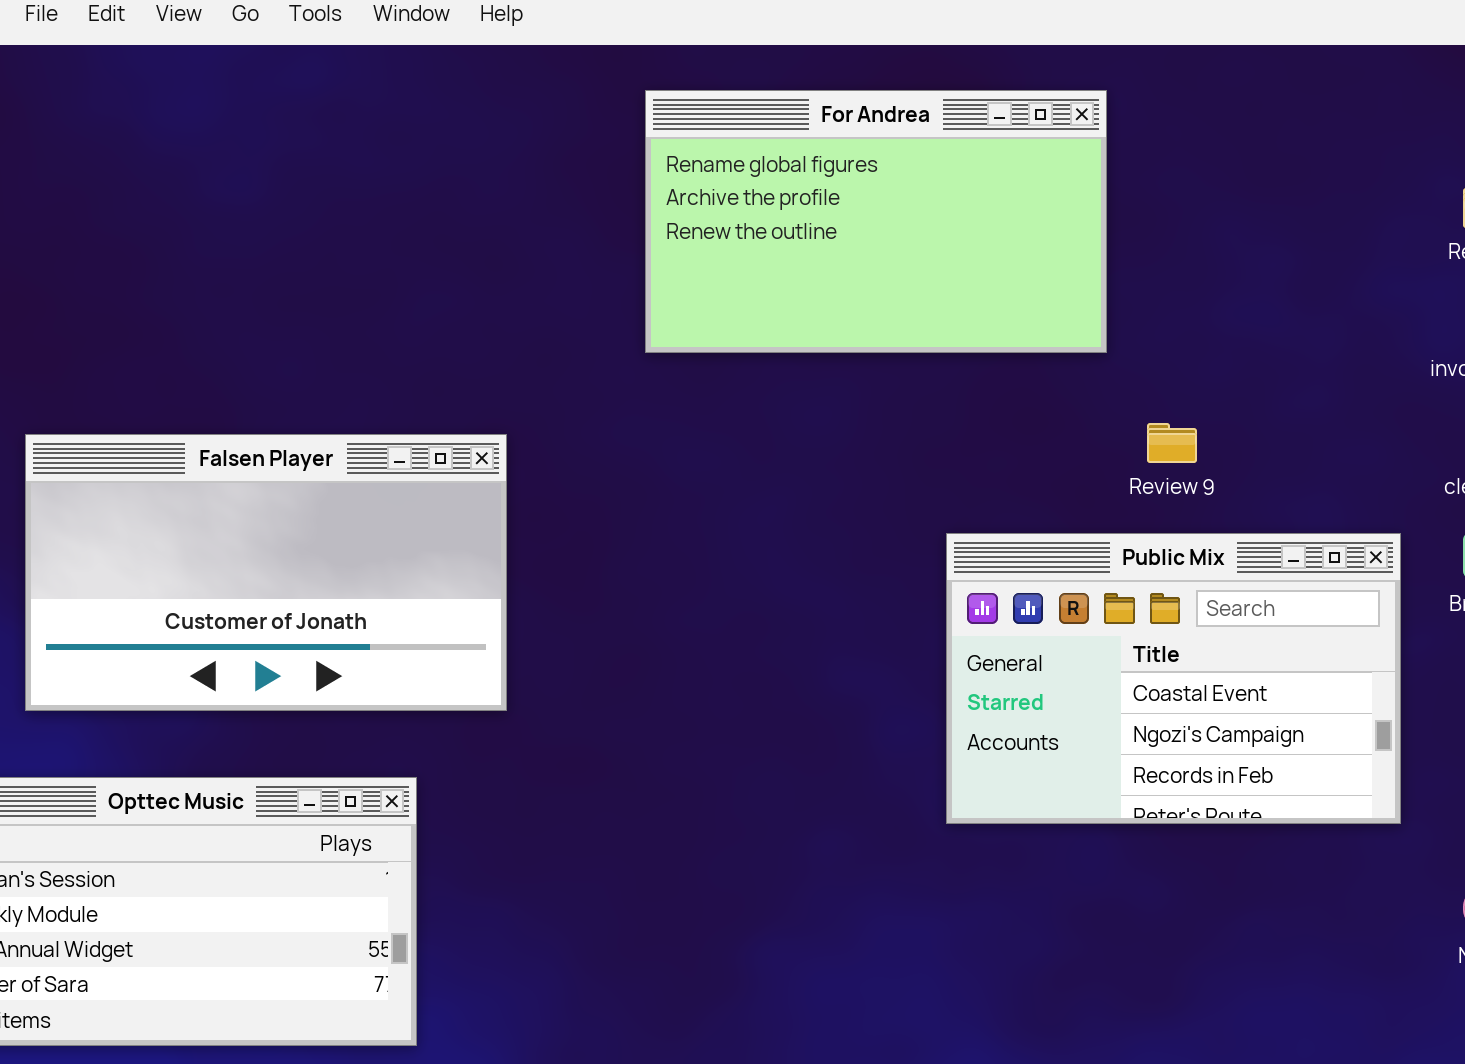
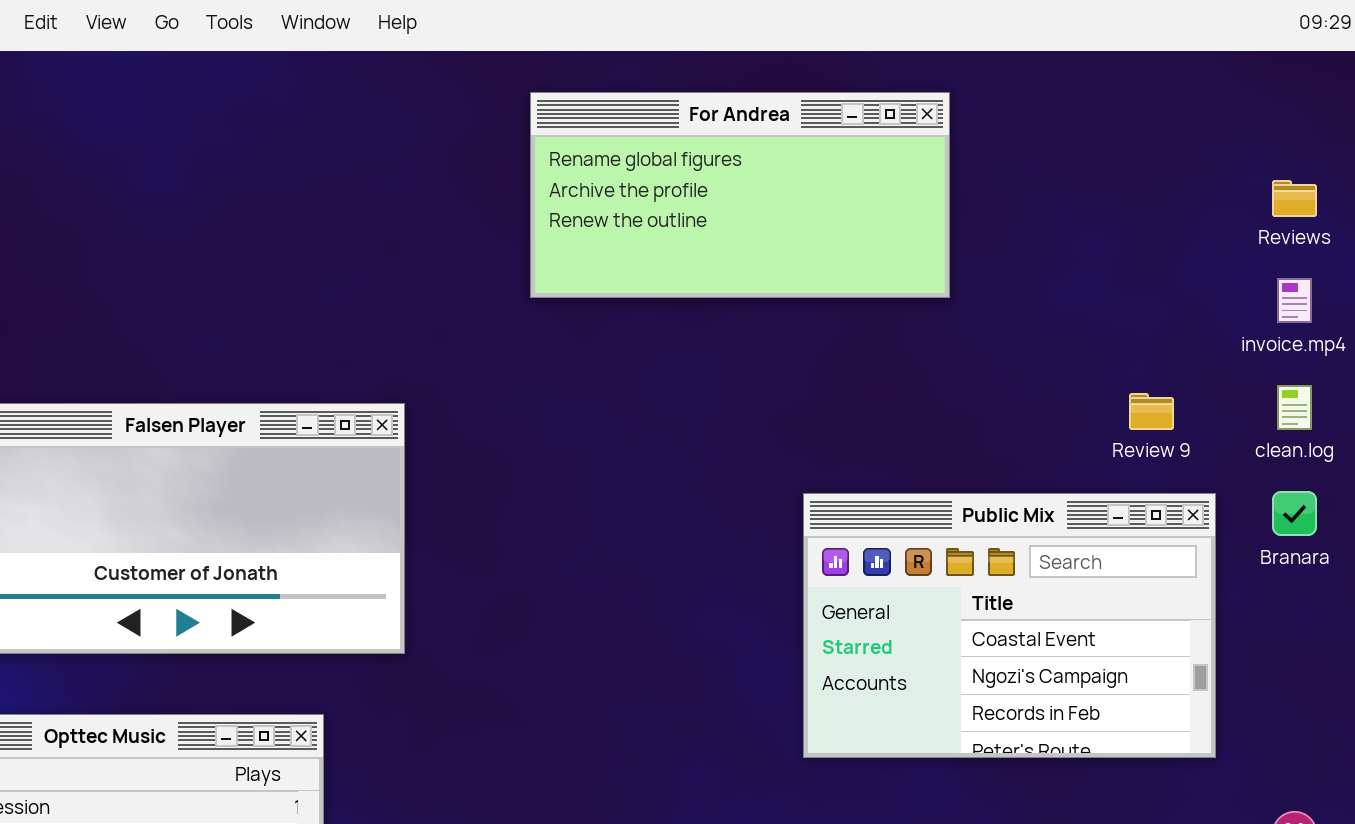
For Andrea: [645,90,1107,353] -> [530,92,950,298], resized
Review 9: [1147,423,1197,463] -> [1129,393,1174,430], moved

